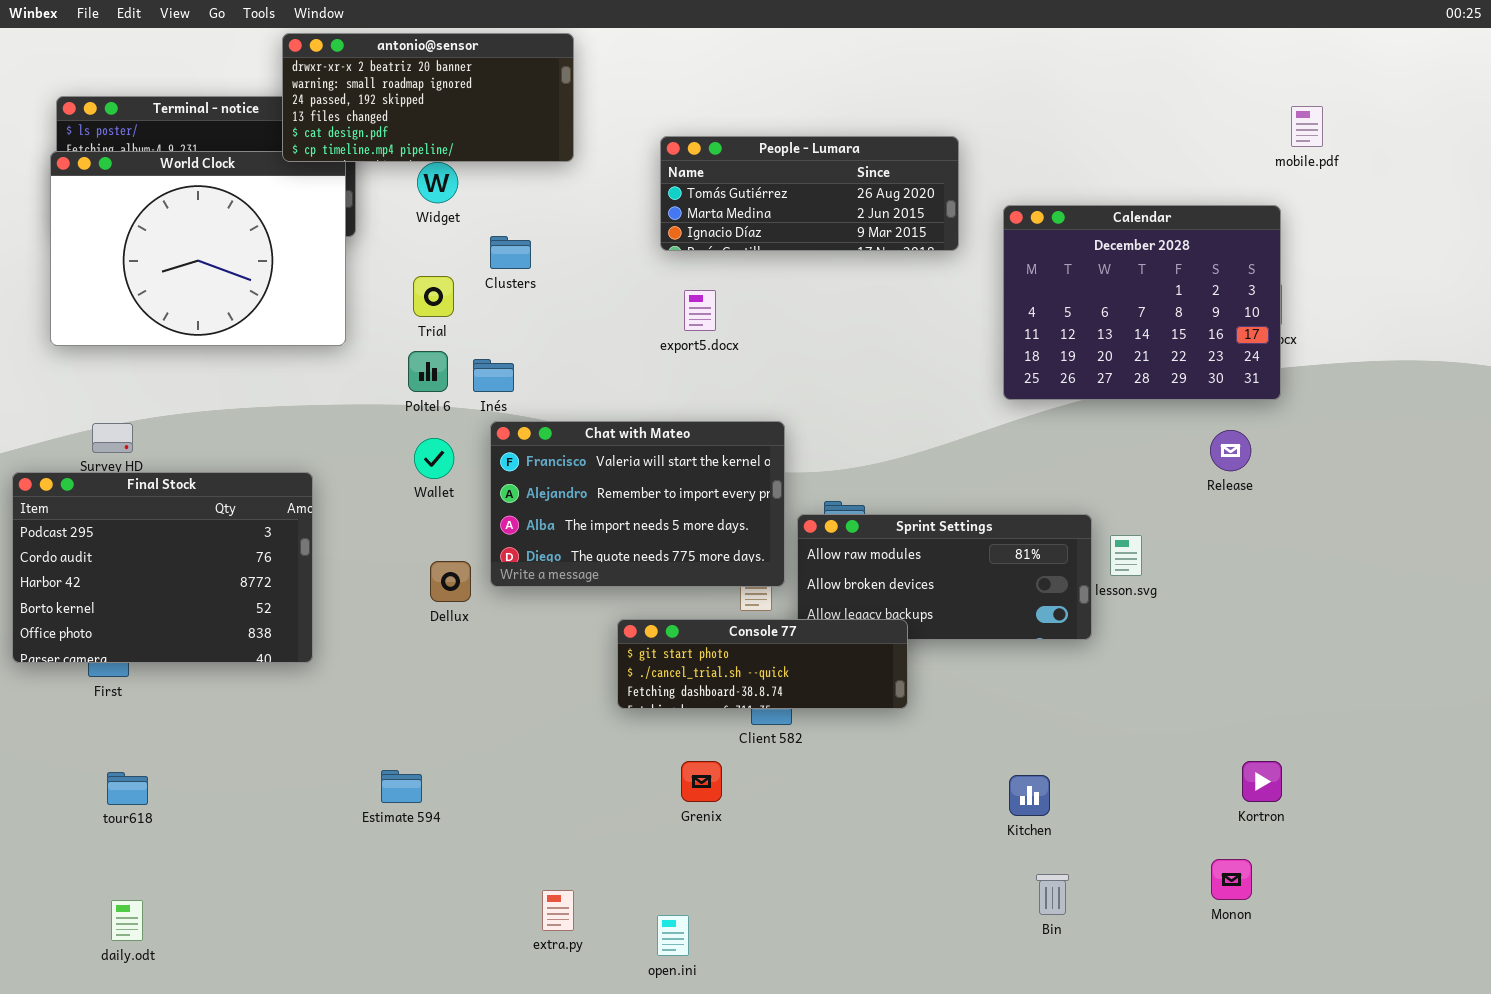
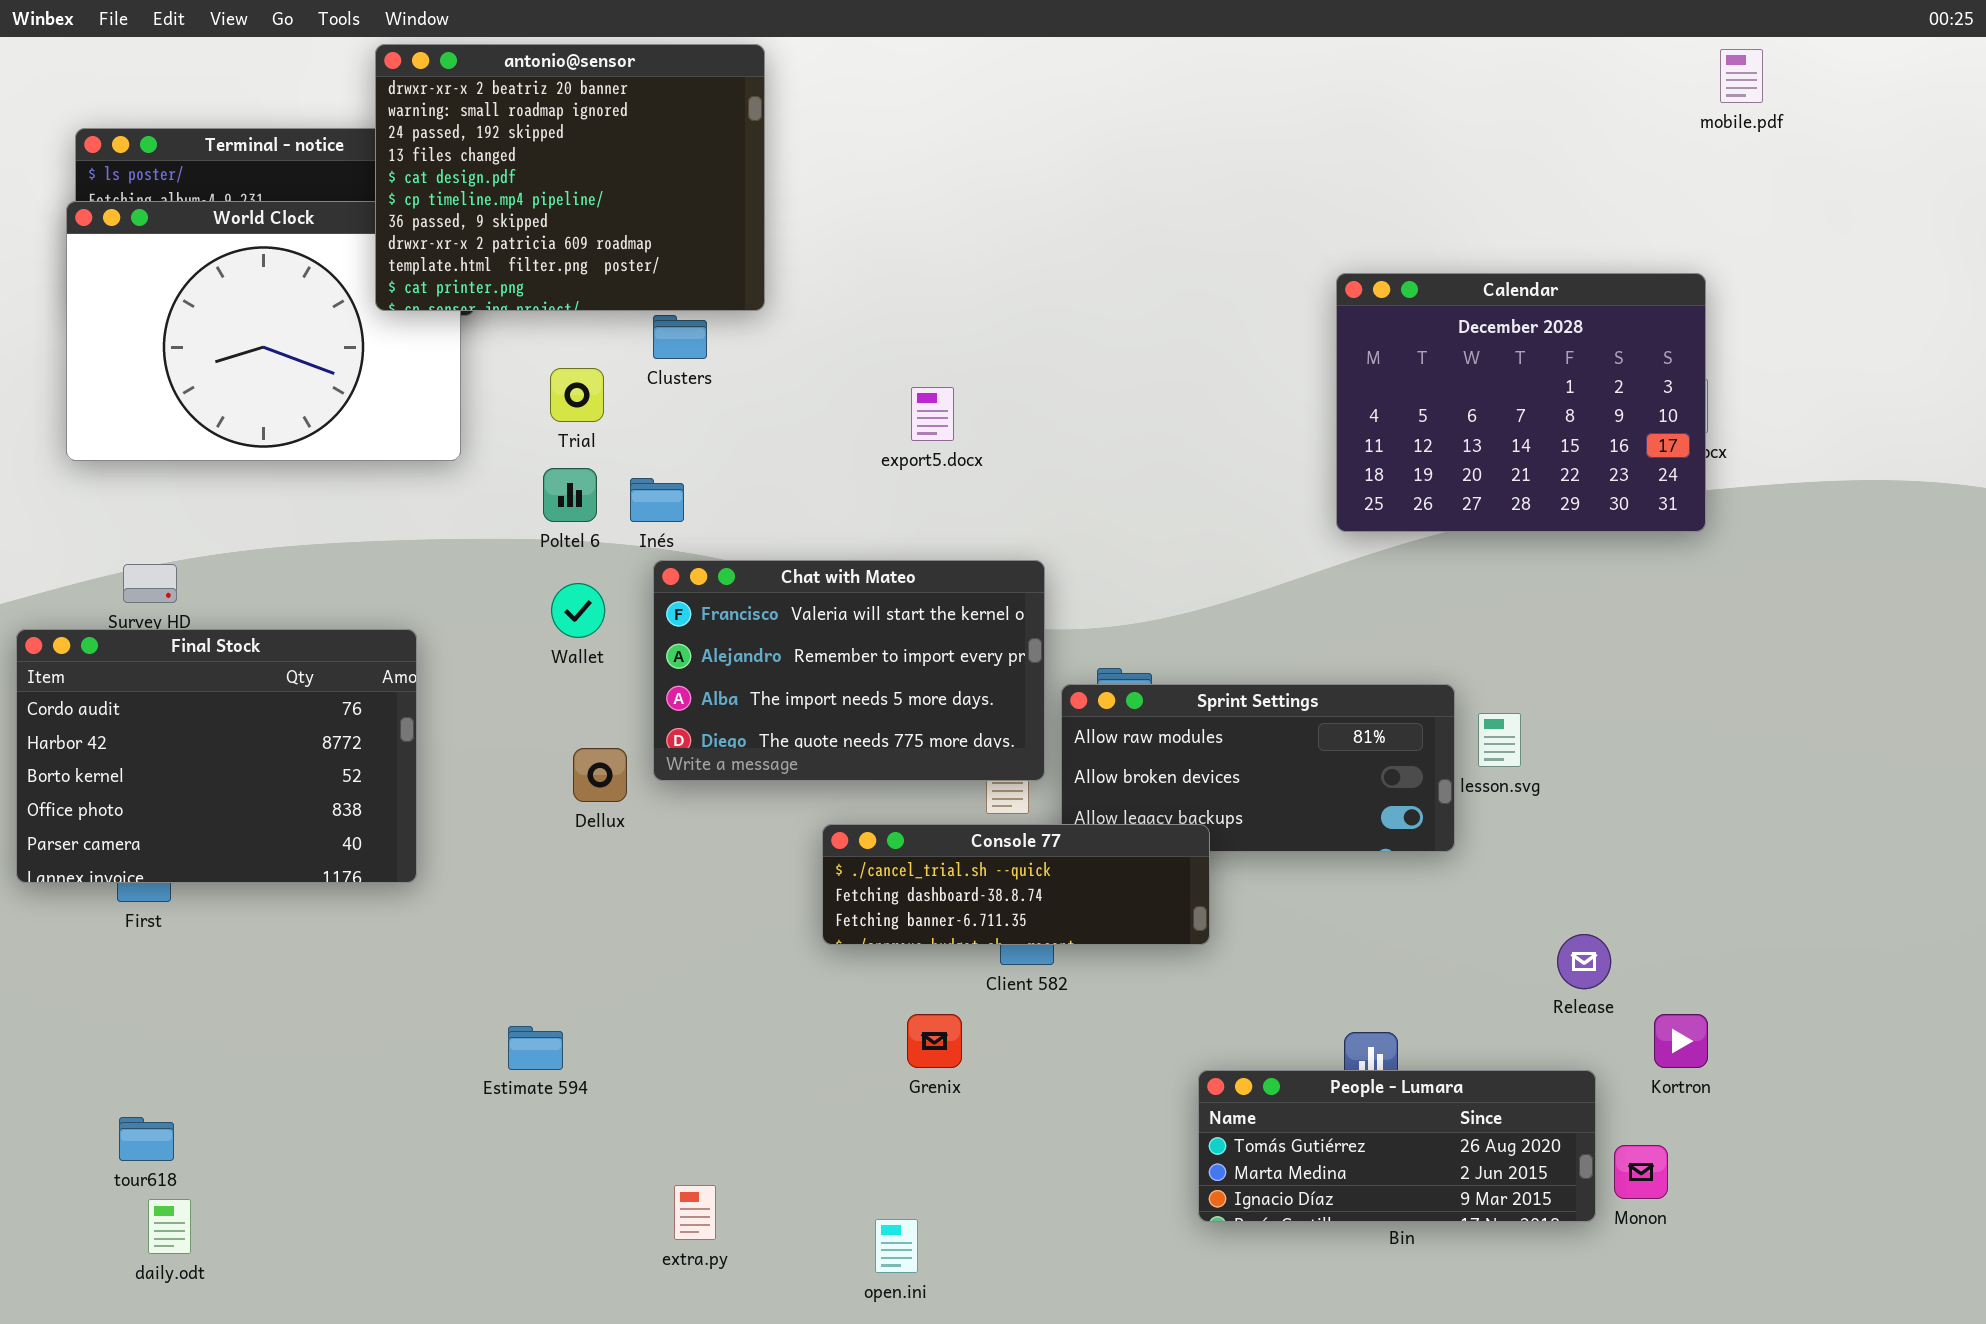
antonio@sensor: [282,33,574,162] -> [375,44,765,311], resized
mobile.pdf: [1291,106,1323,147] -> [1720,49,1763,103], moved
People - Lumara: [660,136,959,251] -> [1198,1070,1596,1222], moved
Release: [1210,430,1251,471] -> [1557,934,1611,989], moved
Final Stock: [12,472,313,663] -> [16,629,417,883], scrolled down 1 row
Console 77: [617,619,908,709] -> [822,824,1210,945], scrolled down 1 row
tour618: [107,772,148,805] -> [119,1117,174,1161], moved
extra.py: [542,890,574,931] -> [674,1185,716,1240], moved

